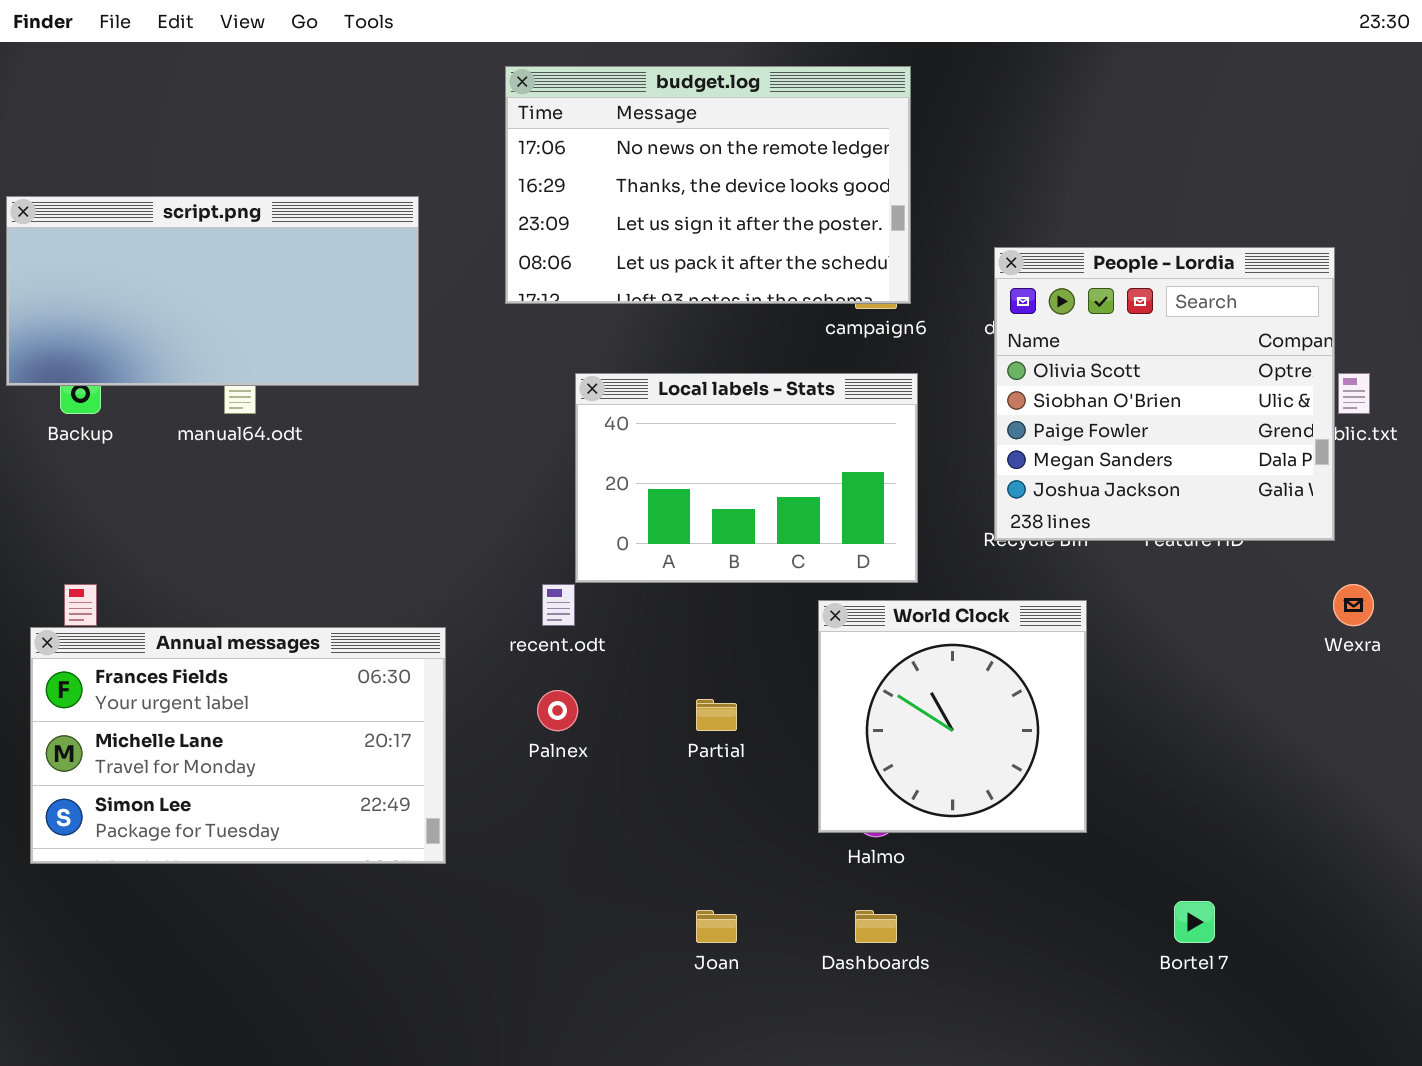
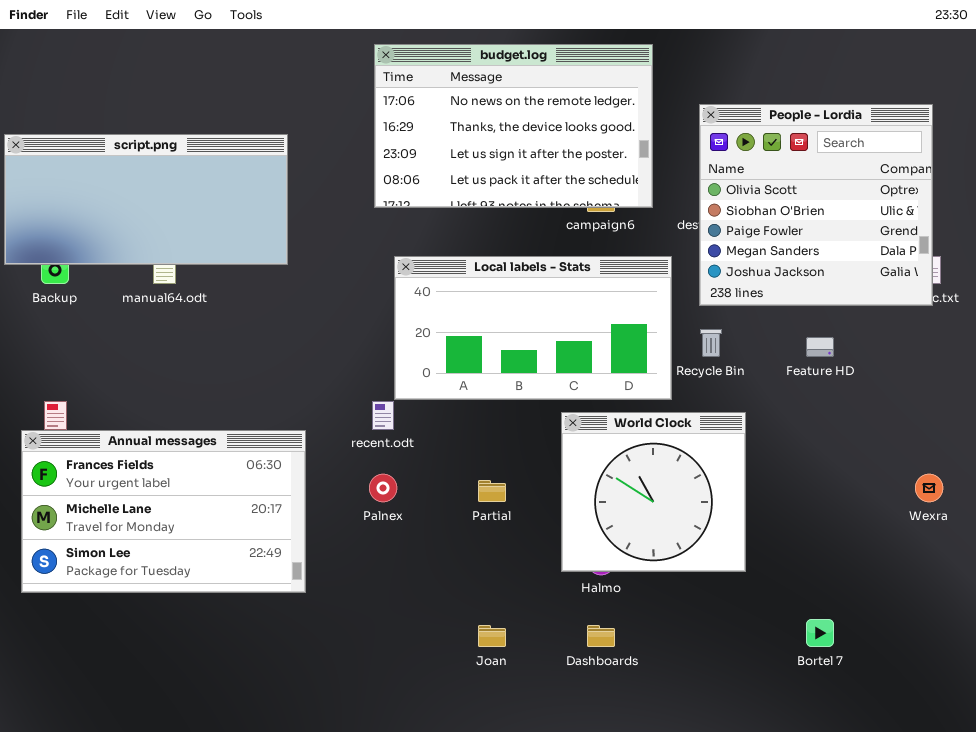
budget.log: [505,66,911,304] -> [374,44,653,208], moved
People - Lordia: [994,247,1335,541] -> [699,104,933,306], moved
Local labels - Stats: [575,373,918,583] -> [394,256,672,400], resized
Wexra: [1333,584,1374,626] -> [915,474,943,502], moved

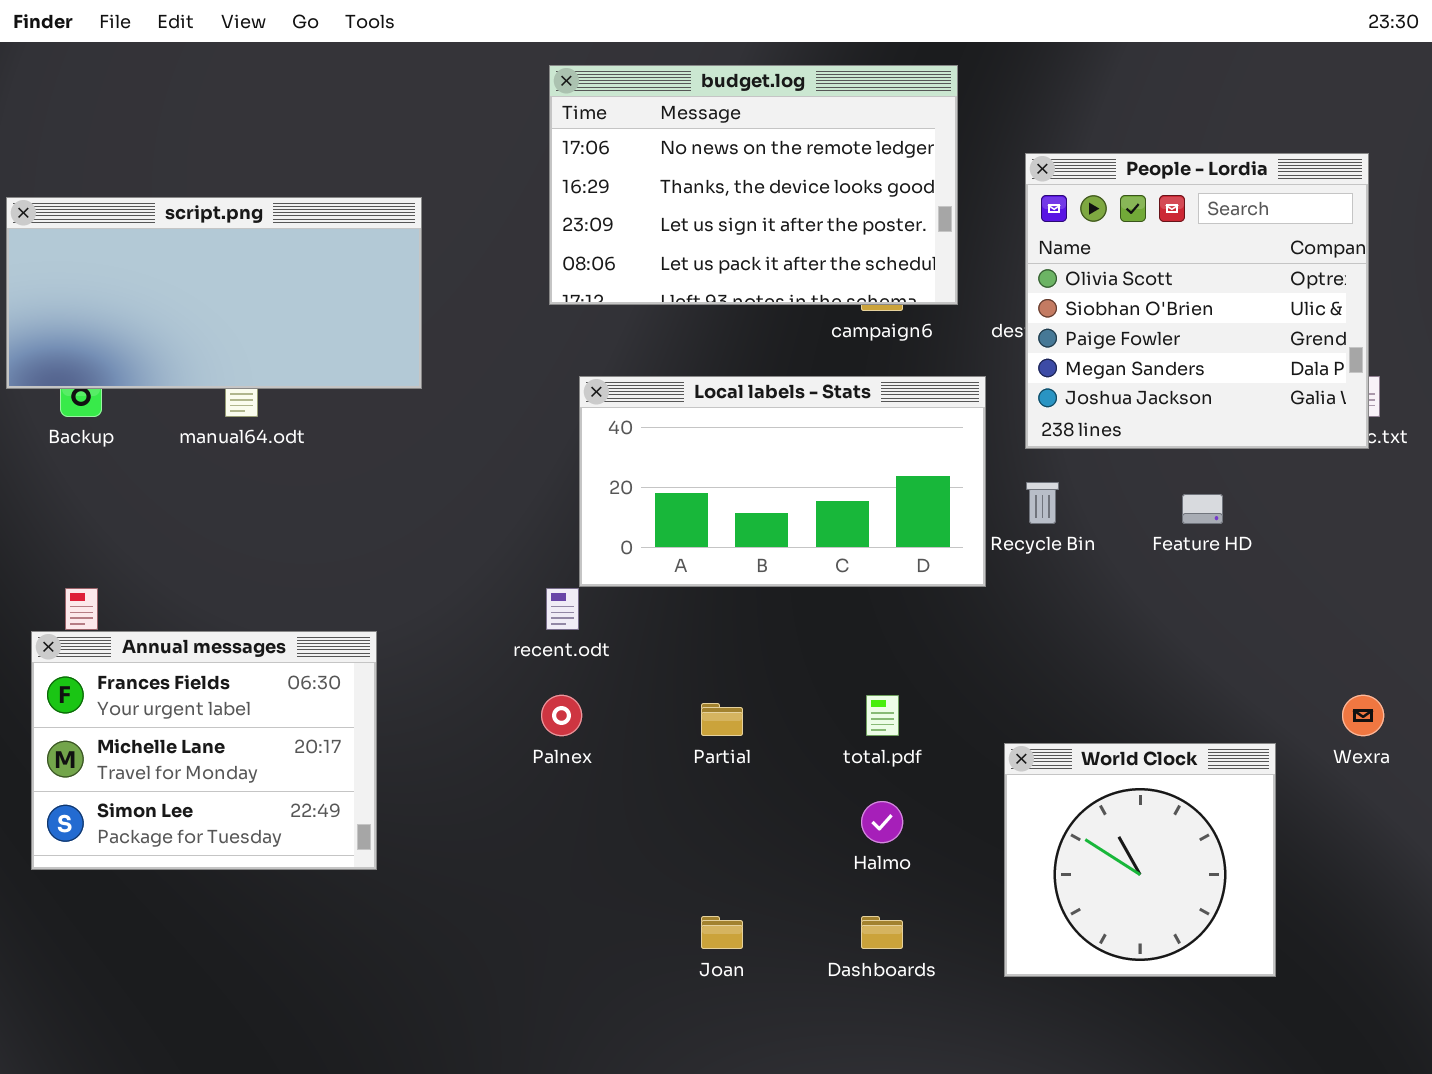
World Clock: [561,412,746,572] -> [1004,743,1276,977], moved
Annual messages: [21,430,306,593] -> [31,631,377,870], resized

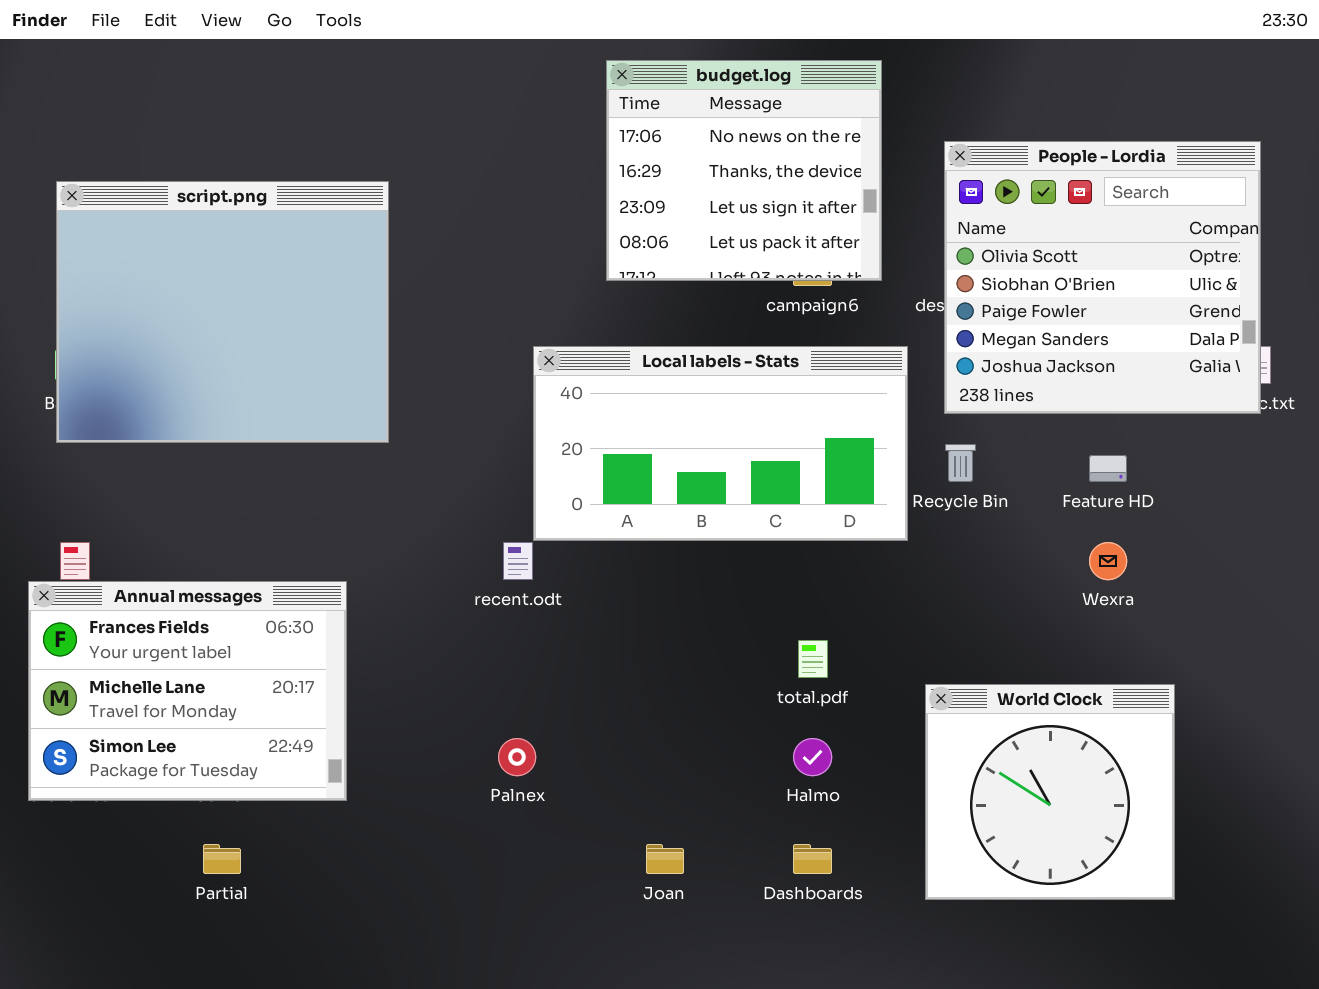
budget.log: [549,65,958,305] -> [606,60,882,281], resized
script.png: [6,197,422,389] -> [56,181,389,443], resized
Palnex: [541,695,582,736] -> [498,738,536,776], moved
Wexra: [1342,695,1384,736] -> [1089,542,1127,580], moved
Partial: [701,703,743,736] -> [203,844,241,874], moved

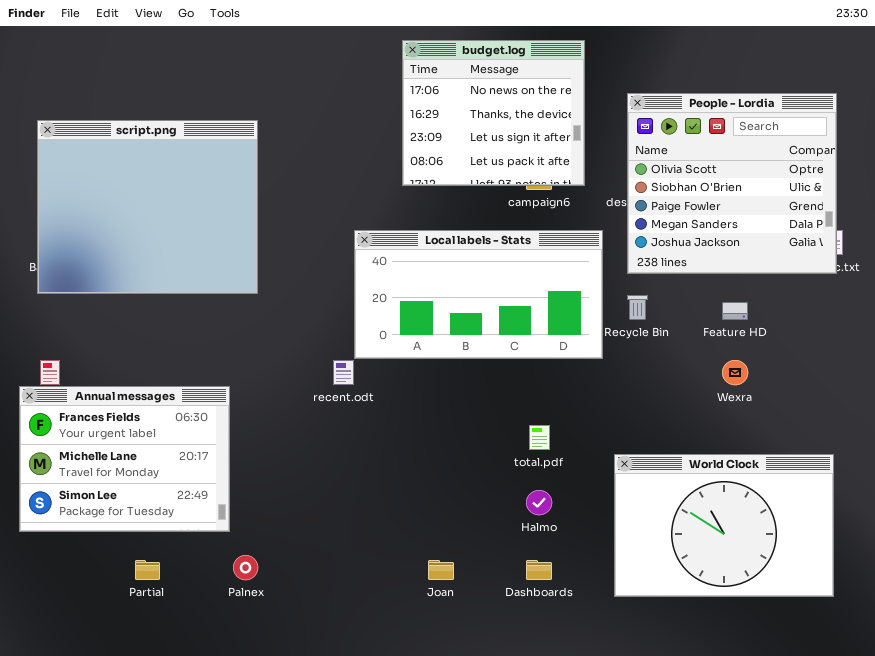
World Clock: [925,684,1175,900] -> [614,454,834,597], resized
Palnex: [498,738,536,776] -> [233,555,258,580], moved

